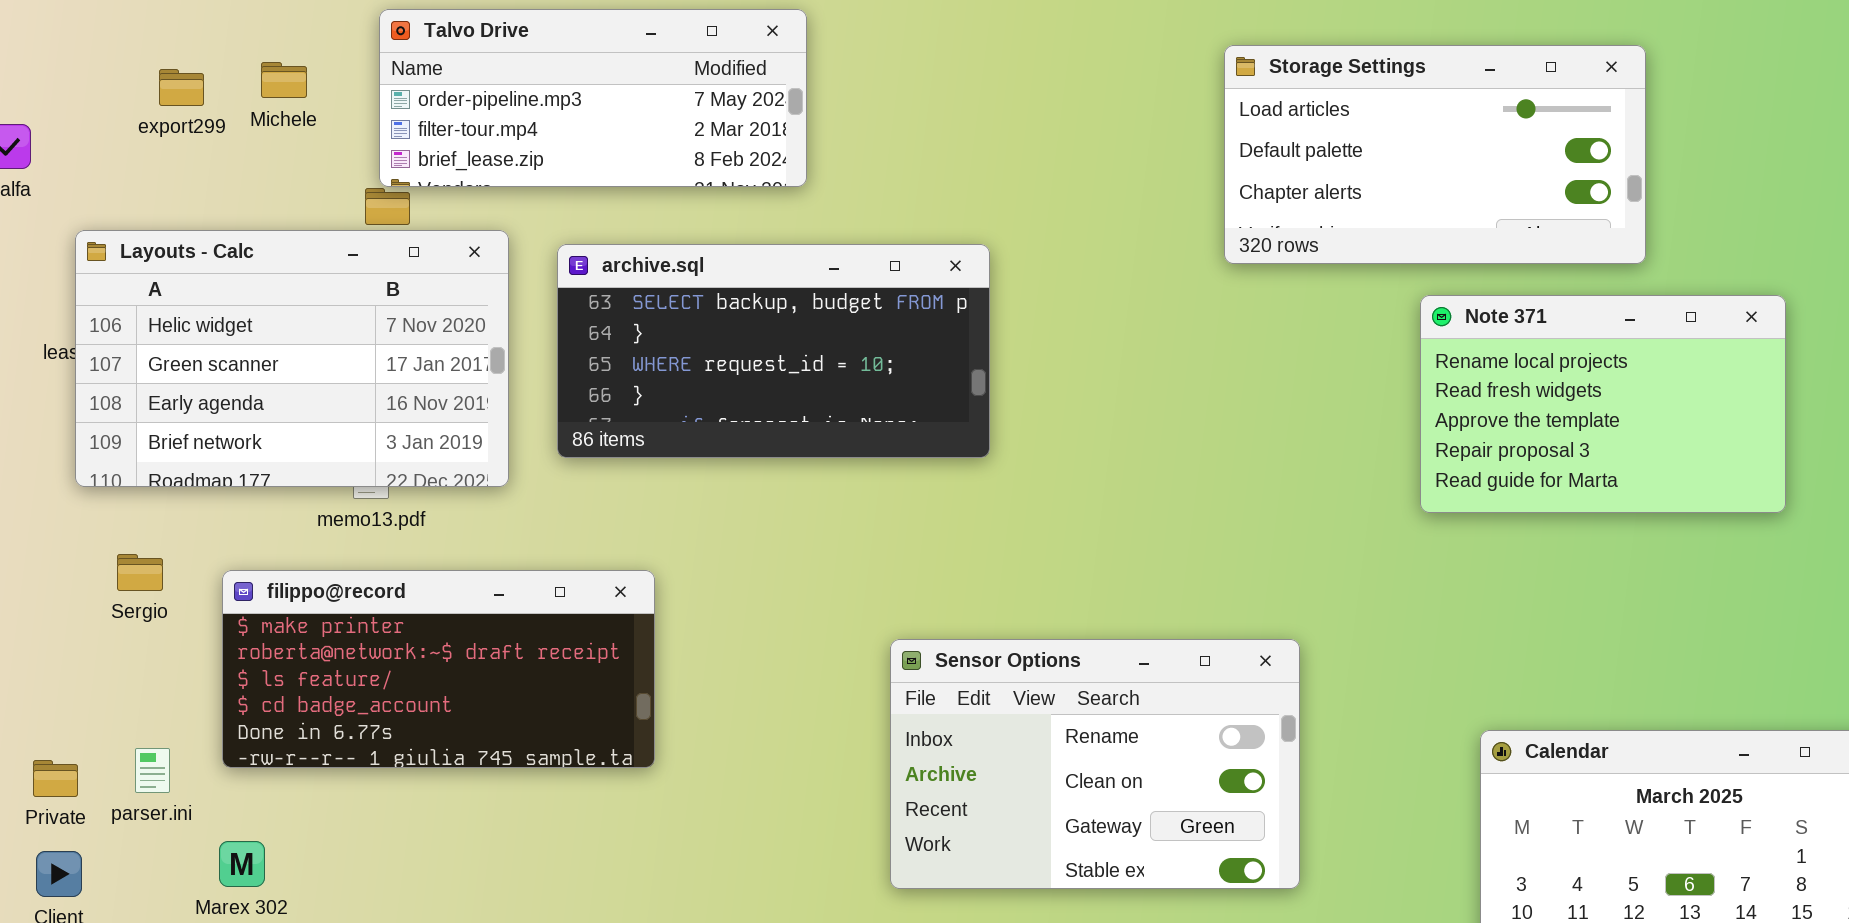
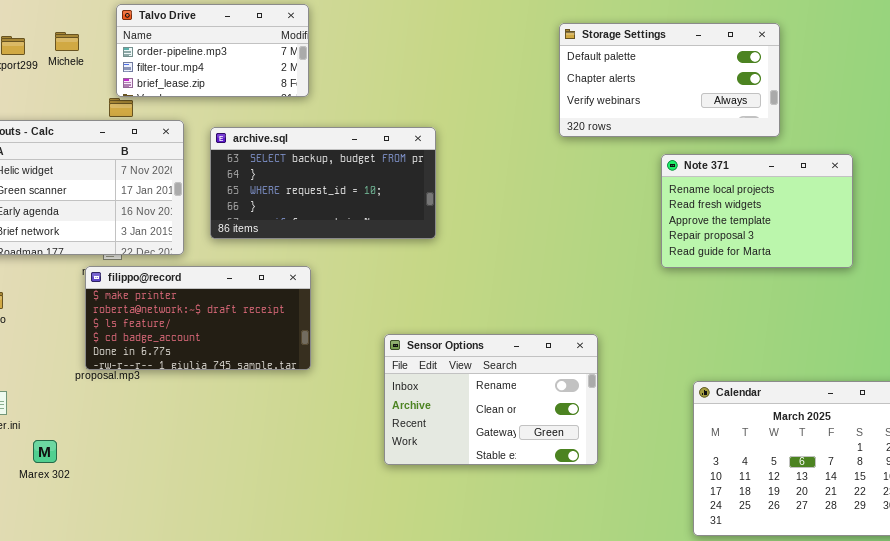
Talvo Drive: [379,9,807,187] -> [116,4,309,97], resized
Storage Settings: [1224,45,1646,264] -> [559,23,780,137], scrolled down 1 row
filippo@record: [222,570,655,768] -> [85,266,311,370], moved

